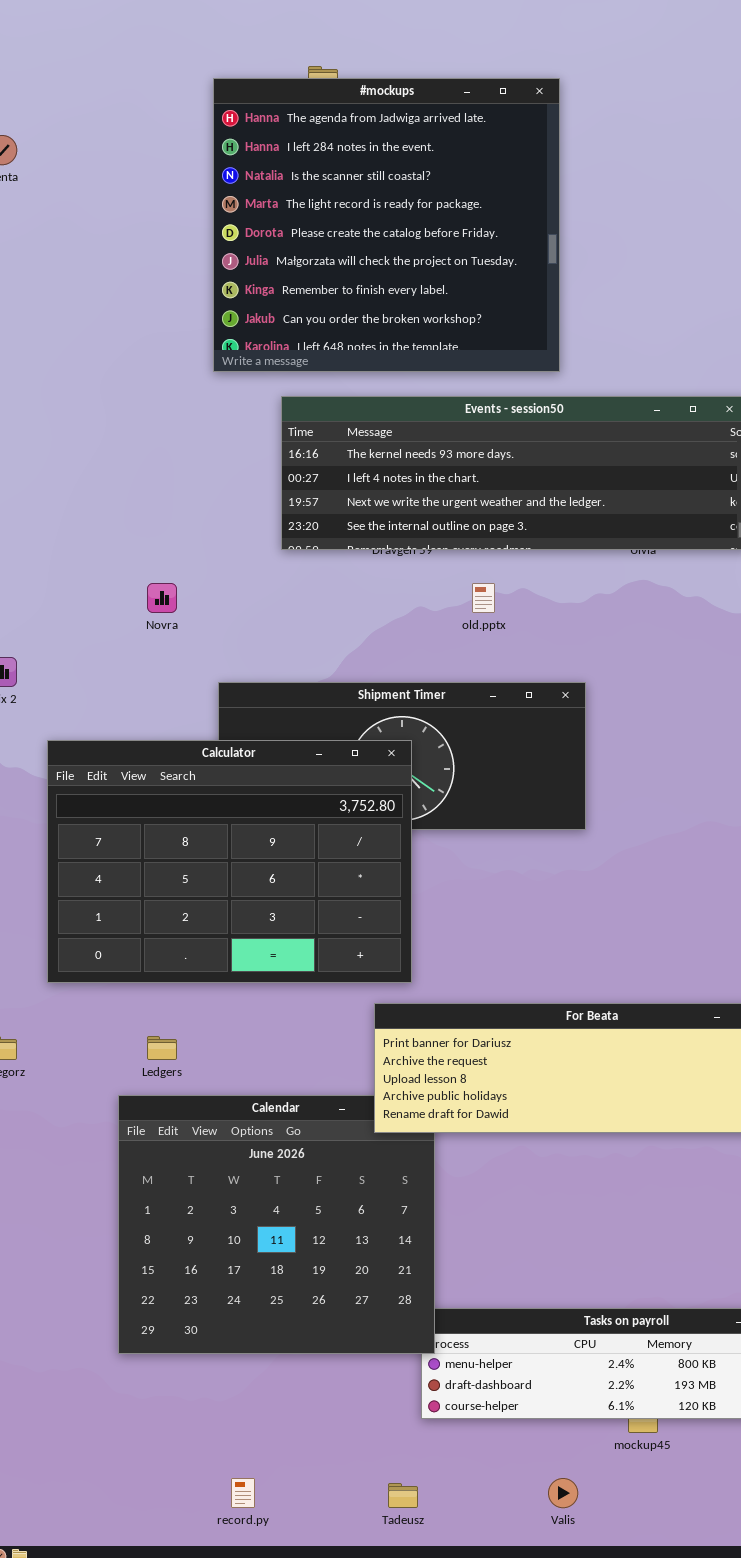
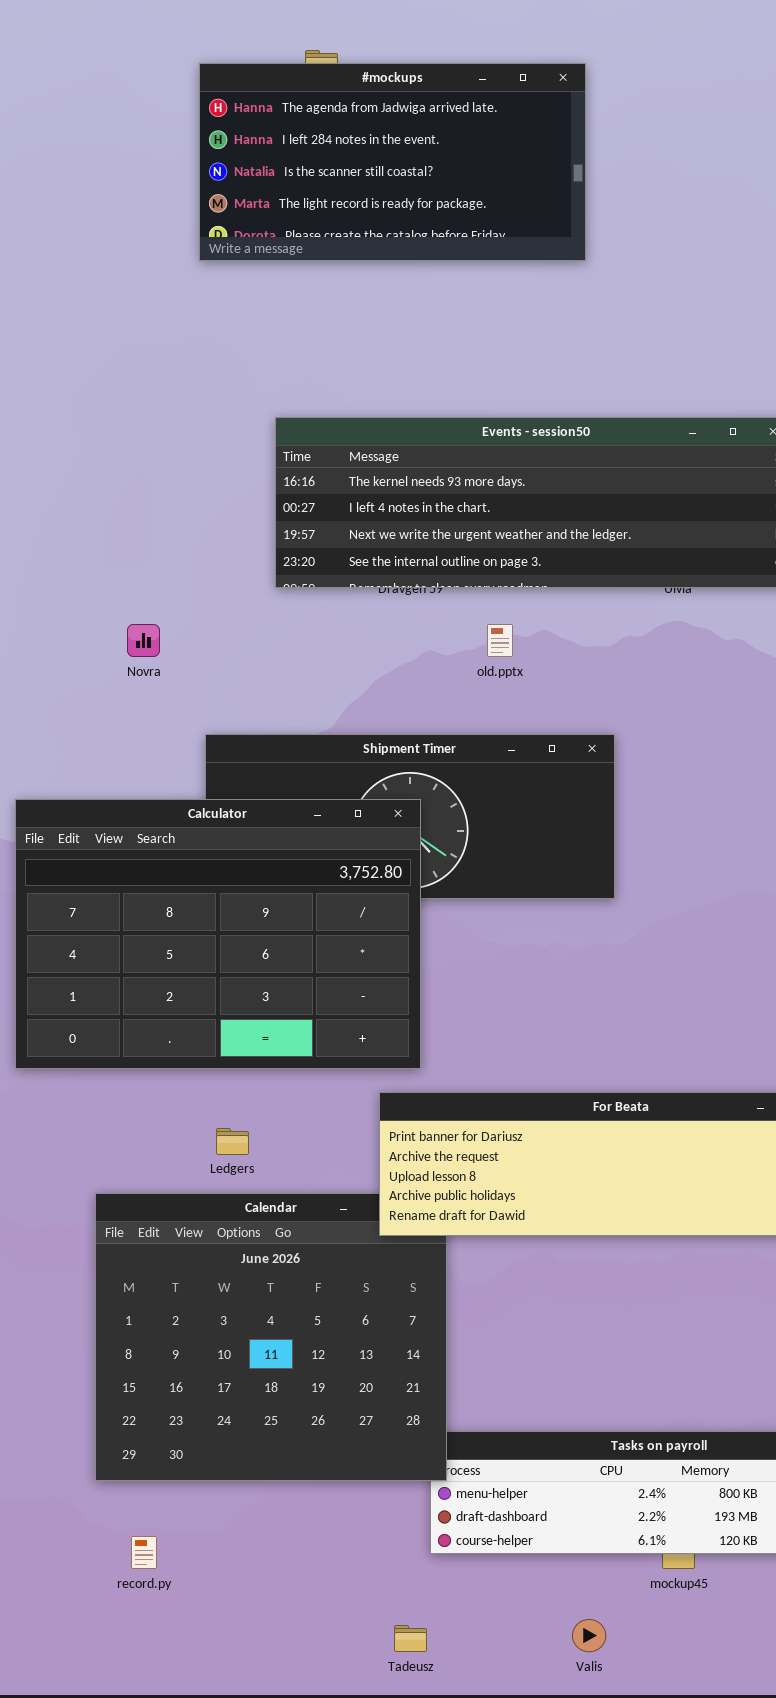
#mockups: [213,78,560,372] -> [199,63,586,261], resized
Ledgers: [147,1036,177,1060] -> [216,1128,249,1155], moved
record.py: [231,1478,255,1508] -> [131,1536,157,1569], moved

